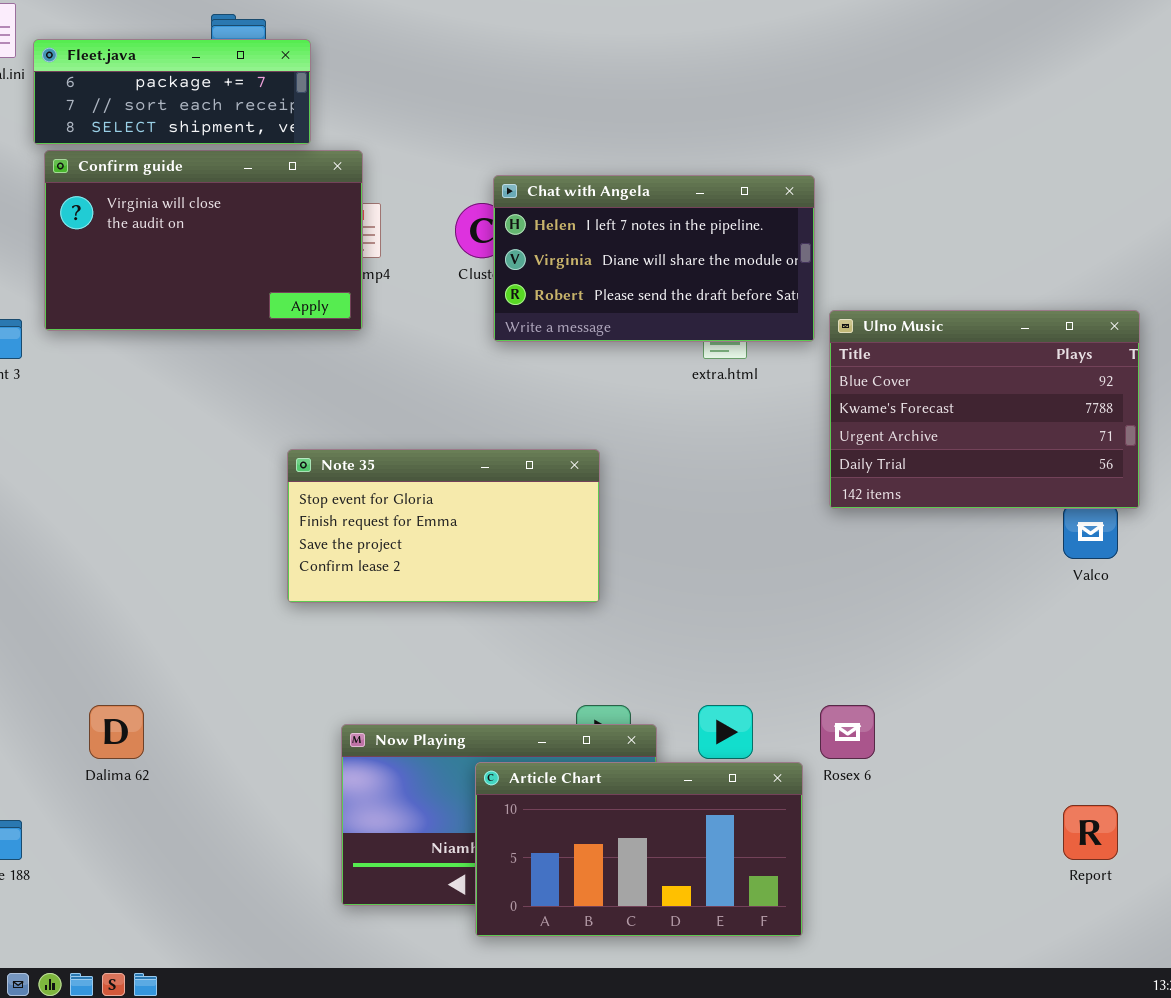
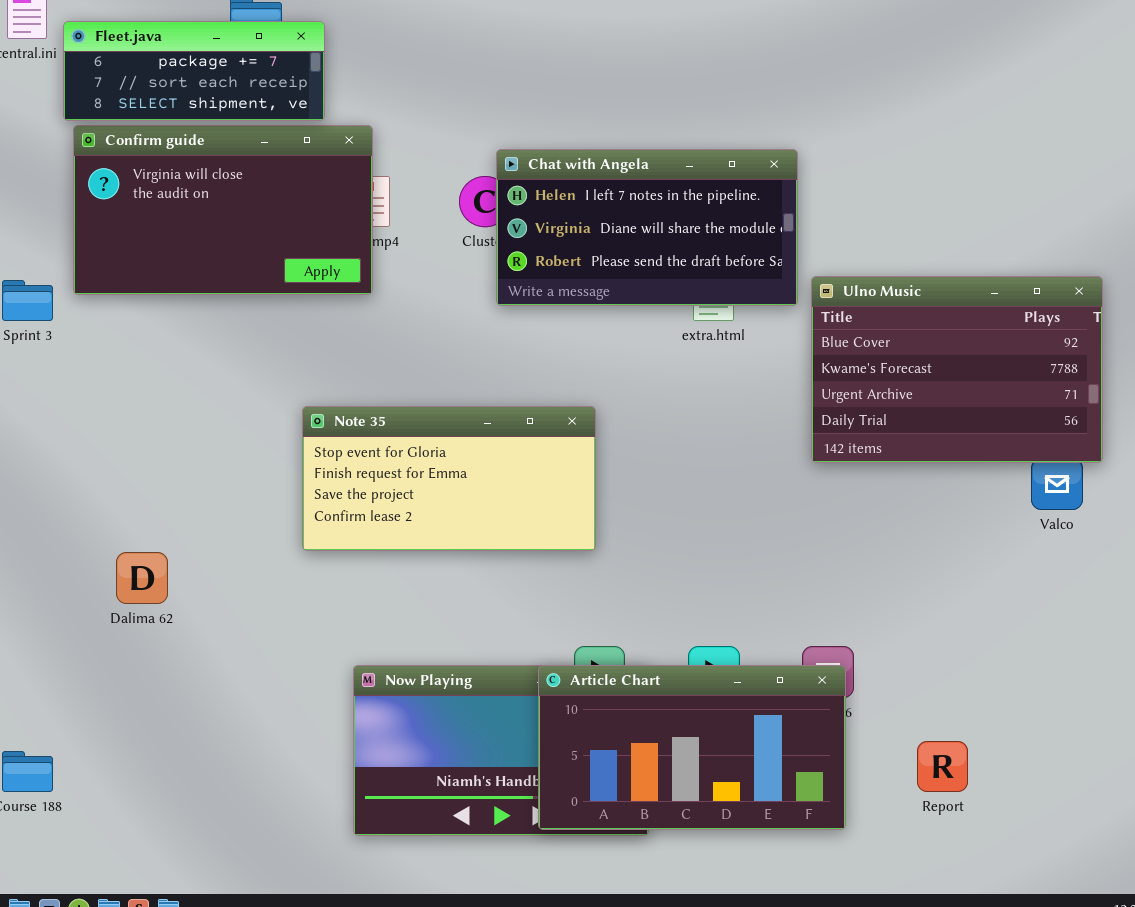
Dalima 62: [89,705,144,759] -> [116,552,168,604], moved
Article Chart: [475,762,803,937] -> [538,665,846,830], moved
Report: [1063,805,1118,860] -> [917,741,968,792], moved

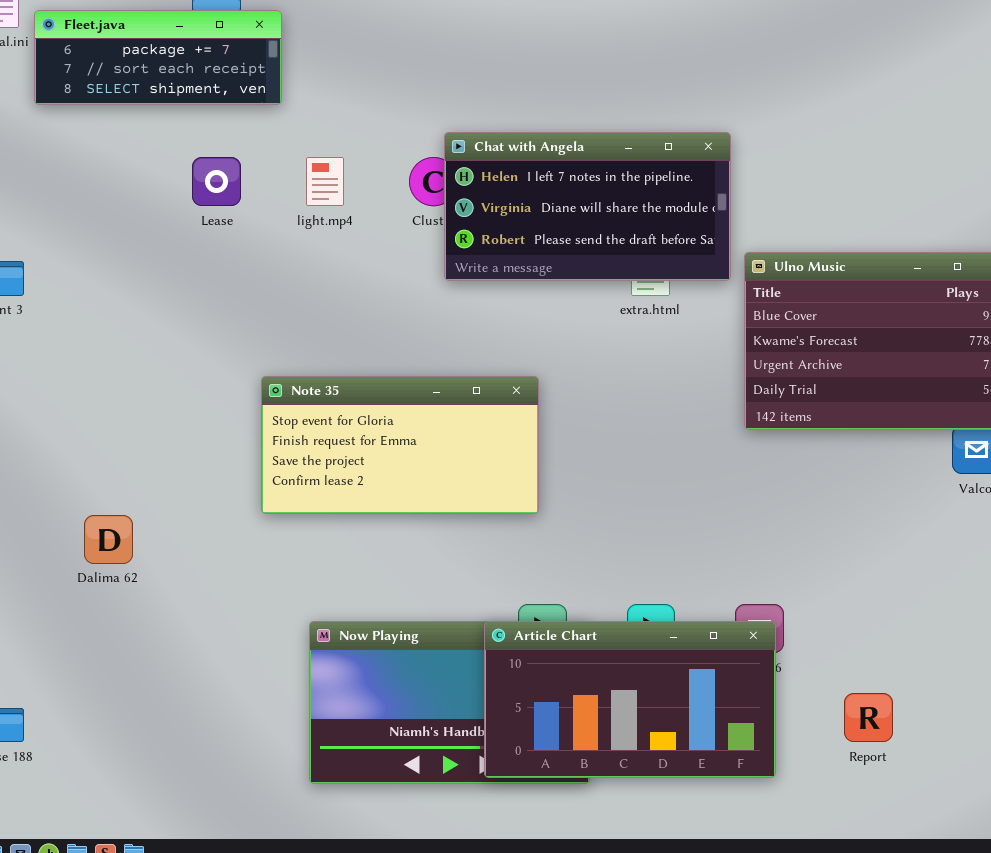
Confirm guide: [73,125,373,295] -> none, closed

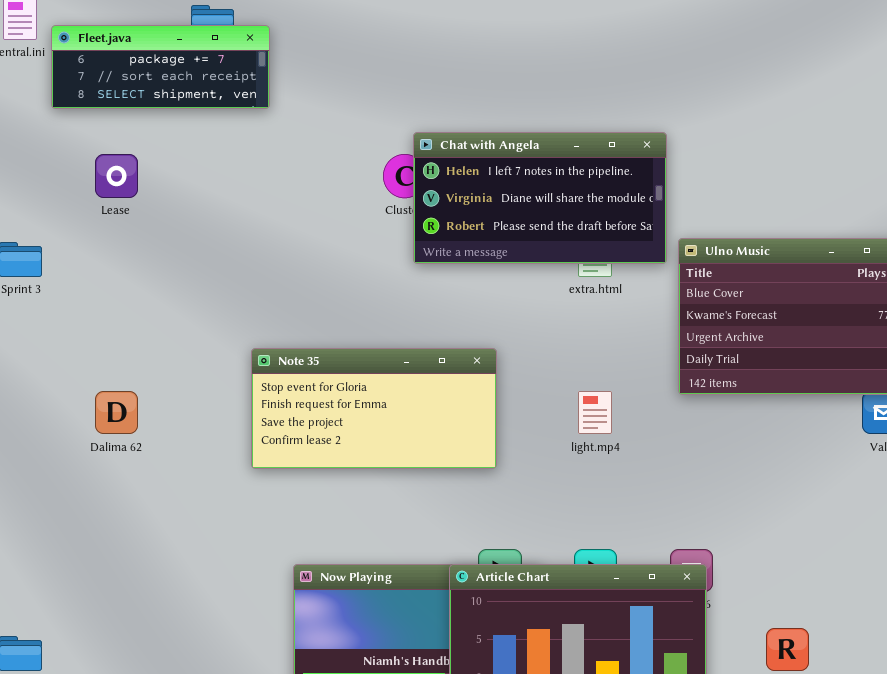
Lease: [192,157,241,206] -> [95,154,138,198], moved
light.mp4: [306,157,344,206] -> [578,391,612,434], moved
Dalima 62: [84,515,133,564] -> [95,391,138,434], moved

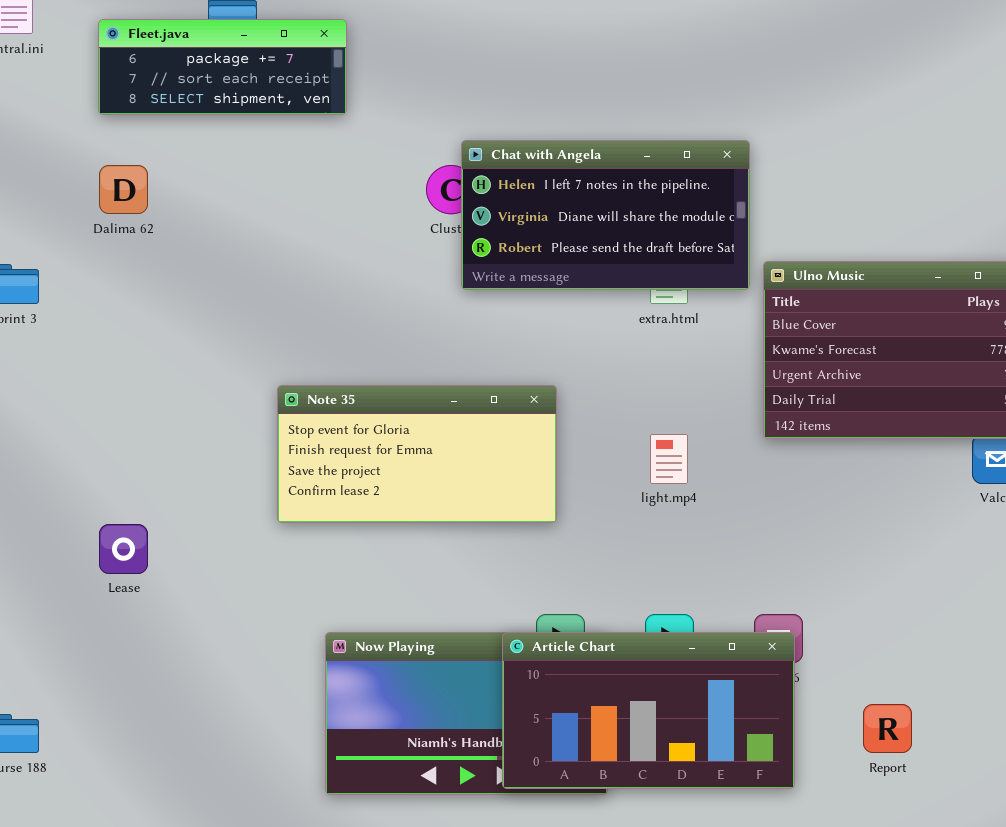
Fleet.java: [51,25,270,109] -> [98,19,347,115], moved
Lease: [95,154,138,198] -> [99,524,148,574], moved
Dalima 62: [95,391,138,434] -> [99,165,148,214], moved

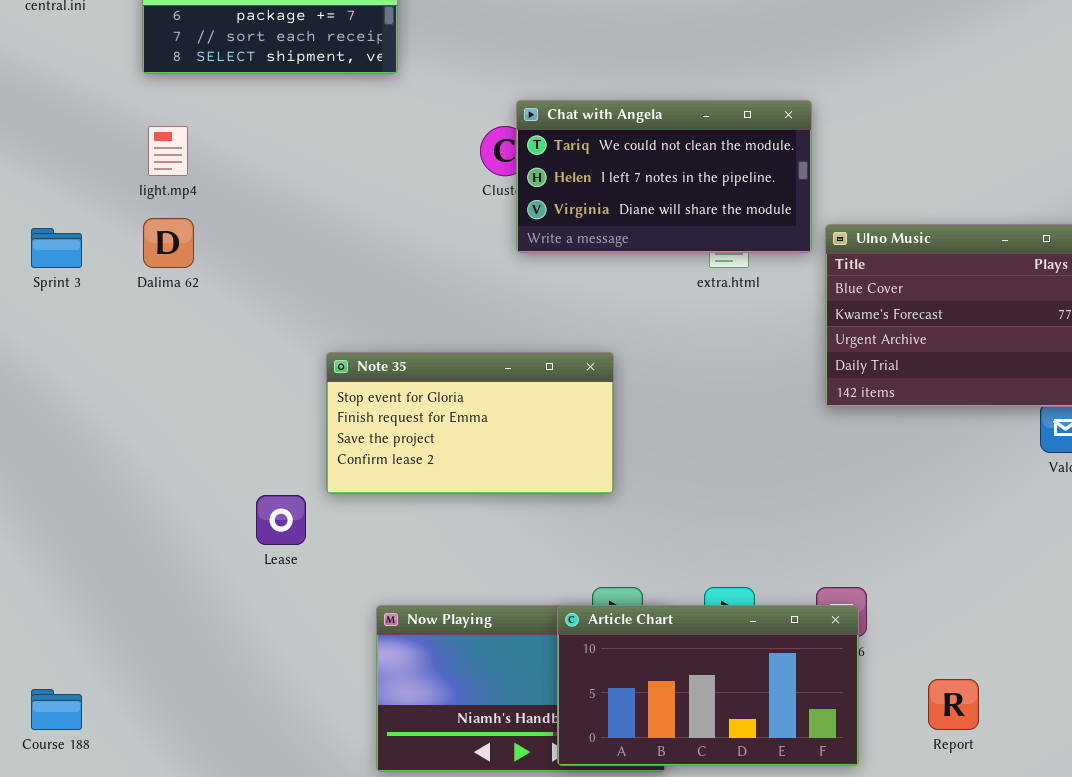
Chat with Angela: [461,140,750,290] -> [516,100,812,253], scrolled up 1 row
Dalima 62: [99,165,148,214] -> [143,218,194,268], moved
light.mp4: [650,434,688,484] -> [148,126,188,176], moved
Lease: [99,524,148,574] -> [256,495,306,545], moved

